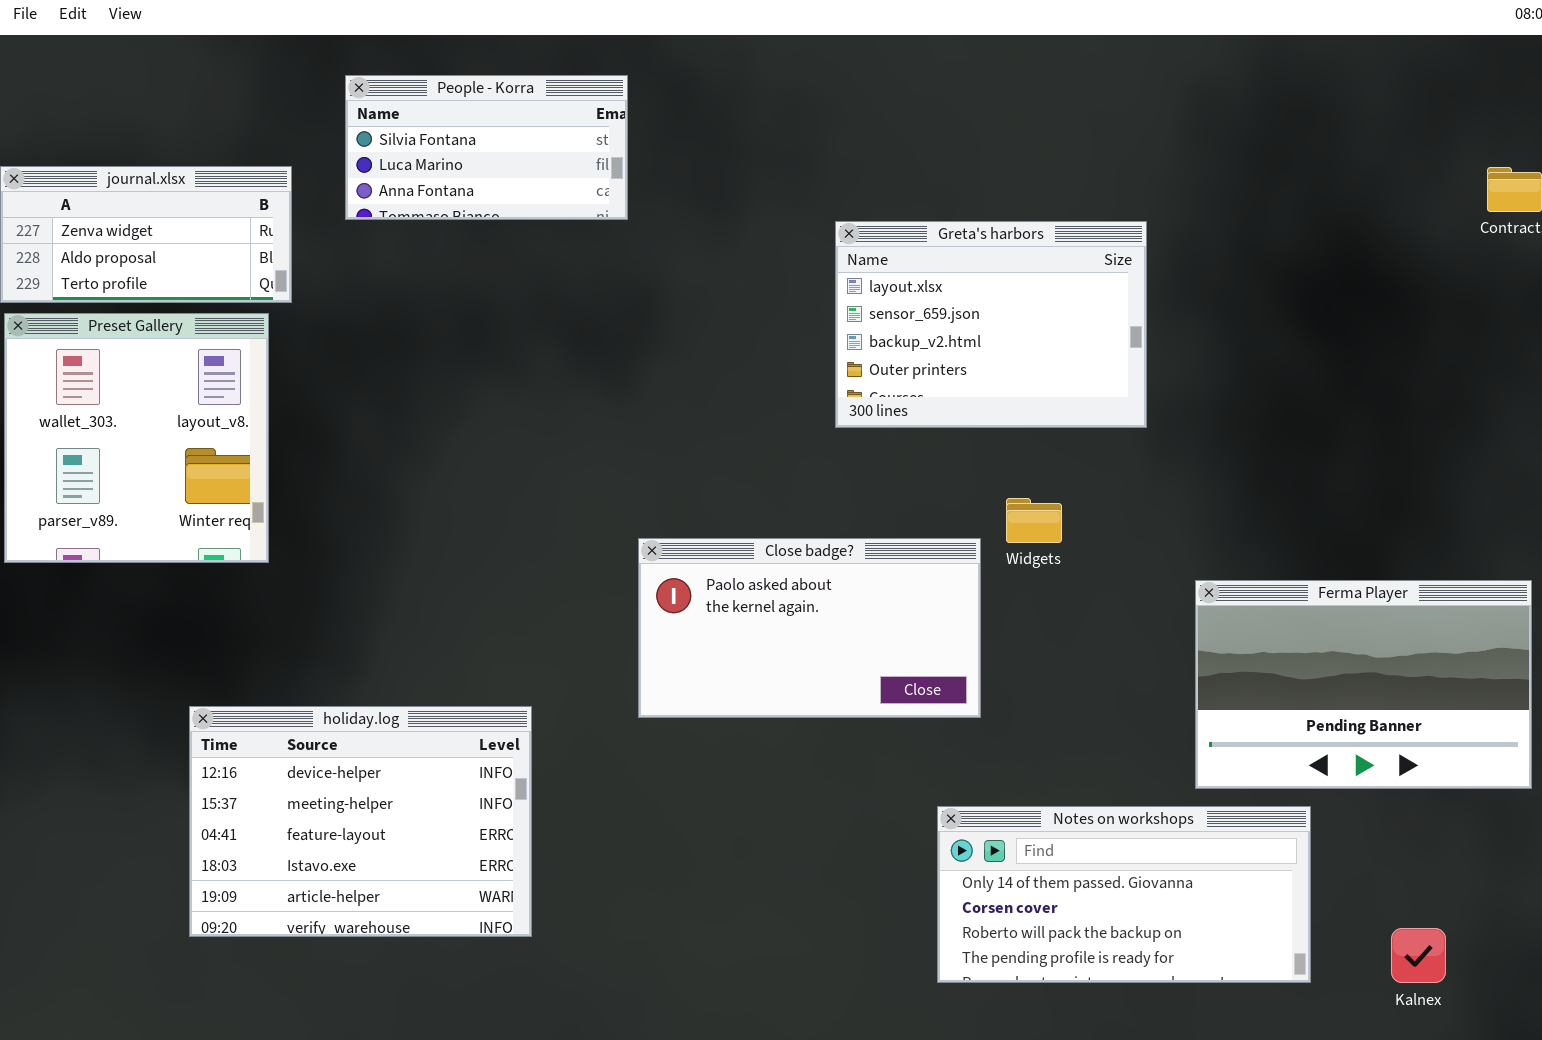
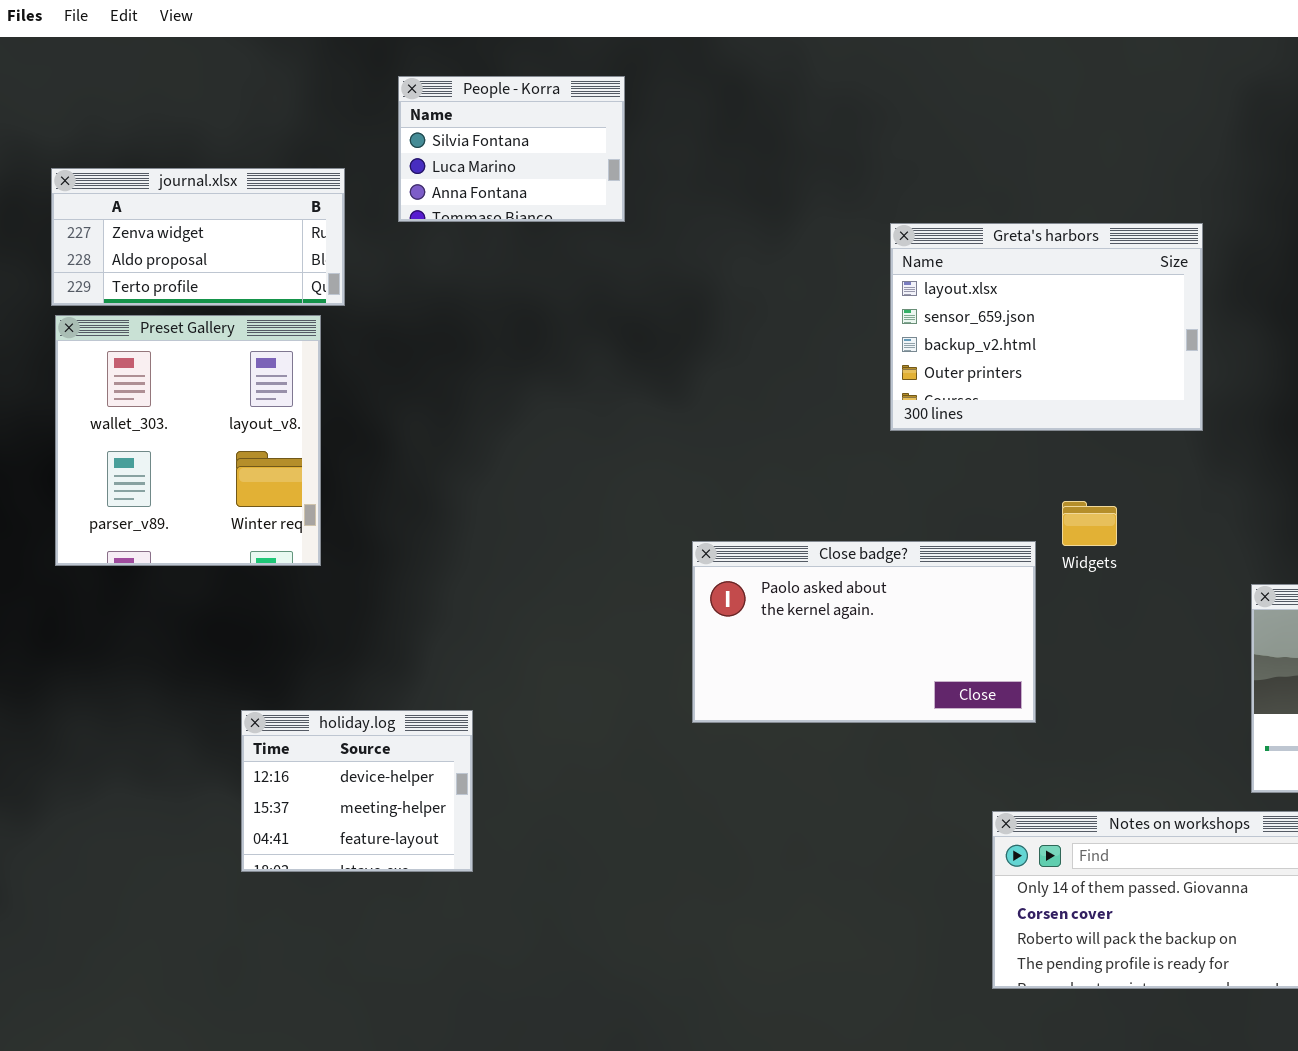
People - Korra: [345,75,628,220] -> [398,76,625,222], resized
holiday.log: [189,706,532,937] -> [241,710,473,872], resized

